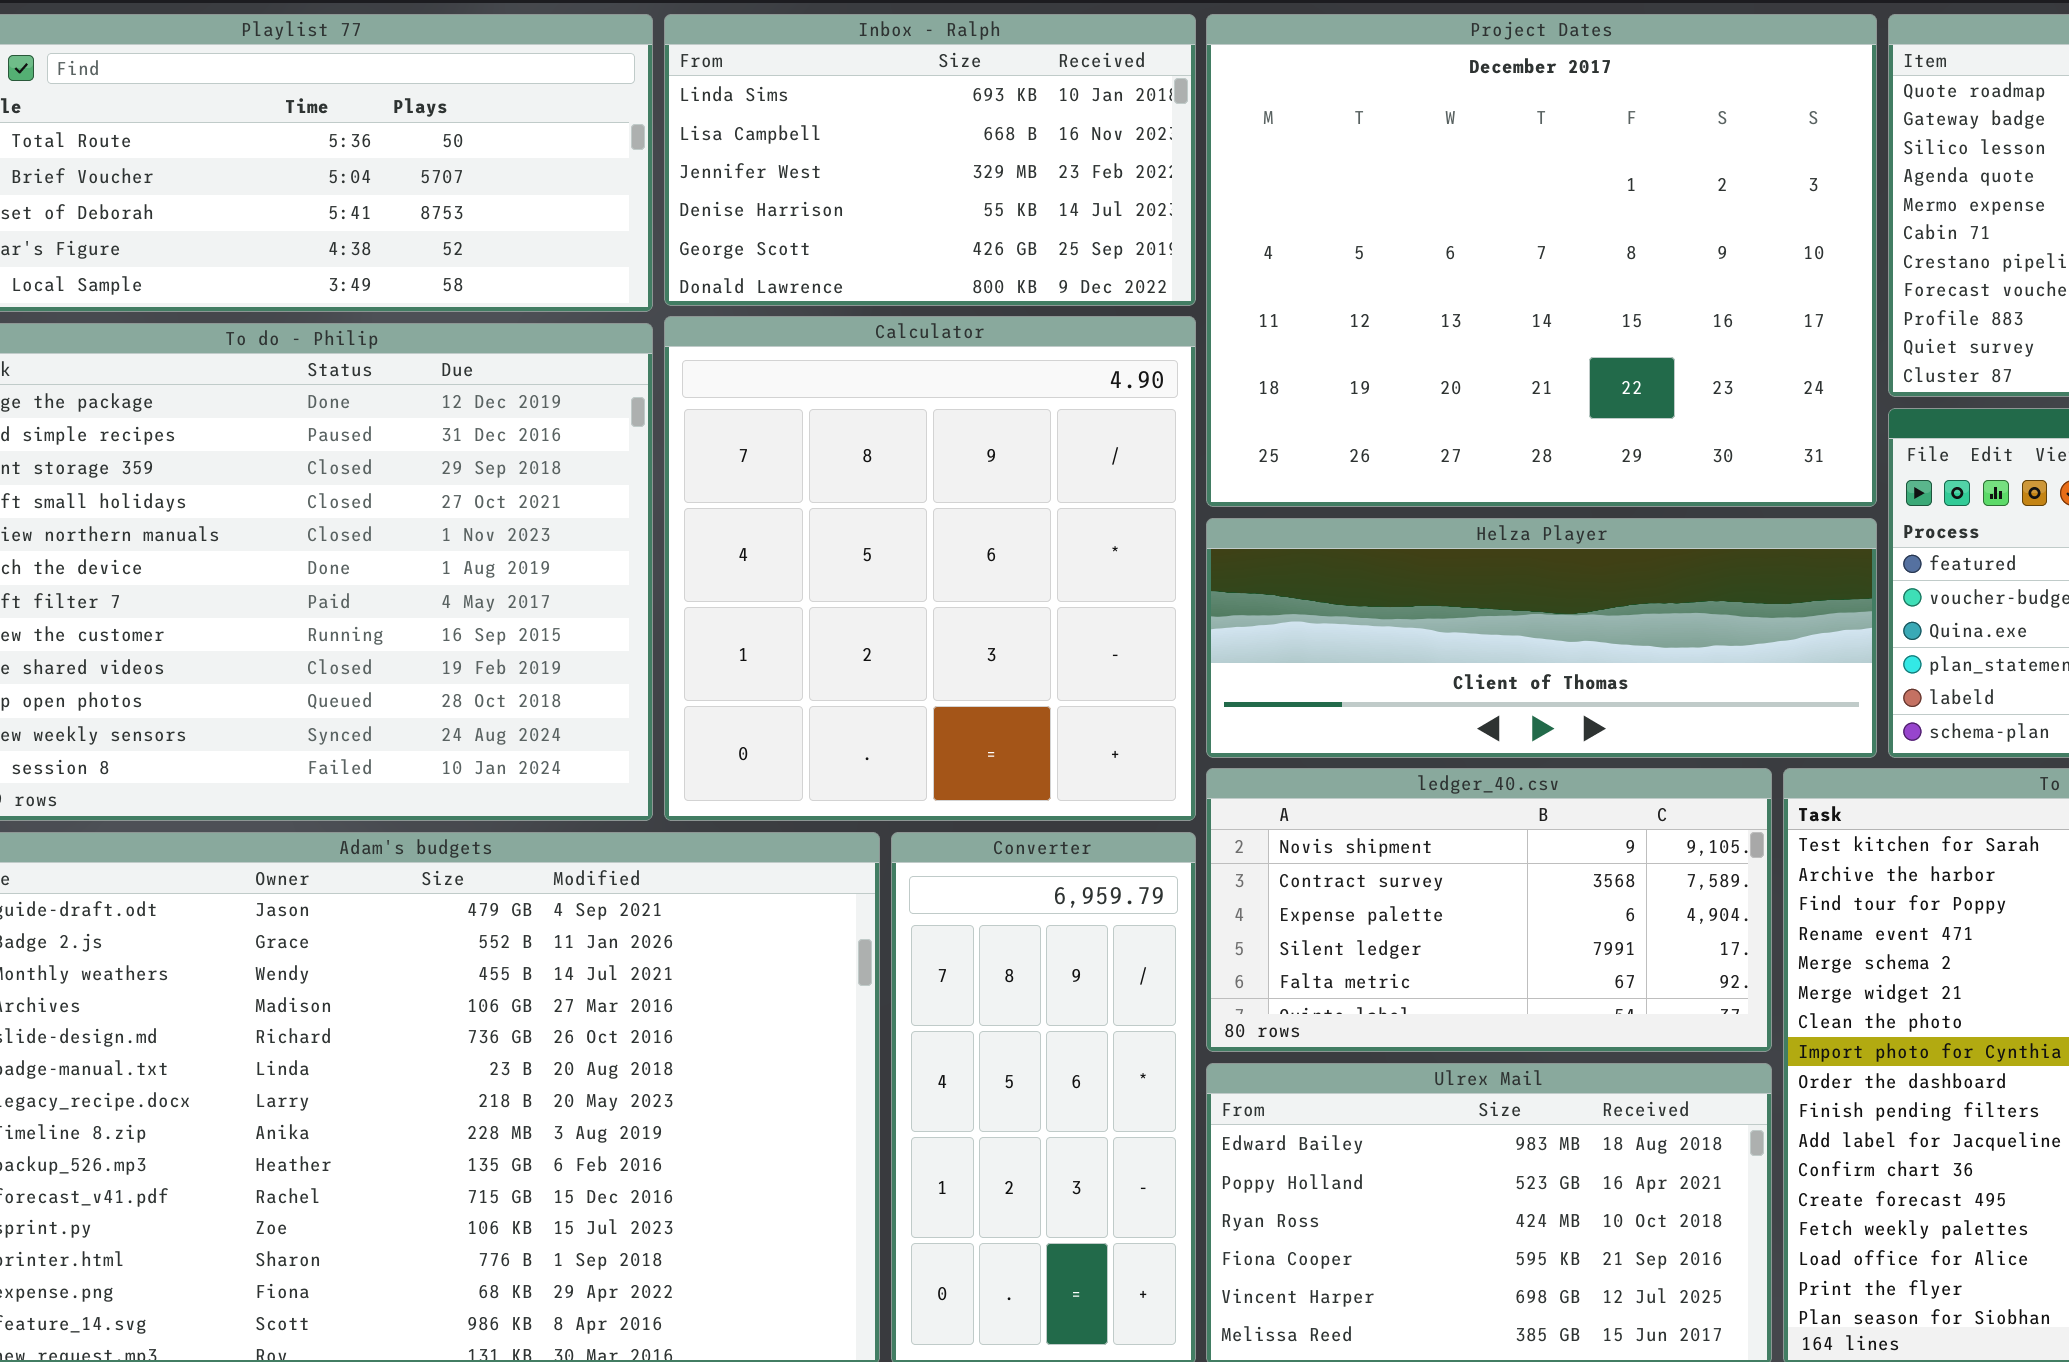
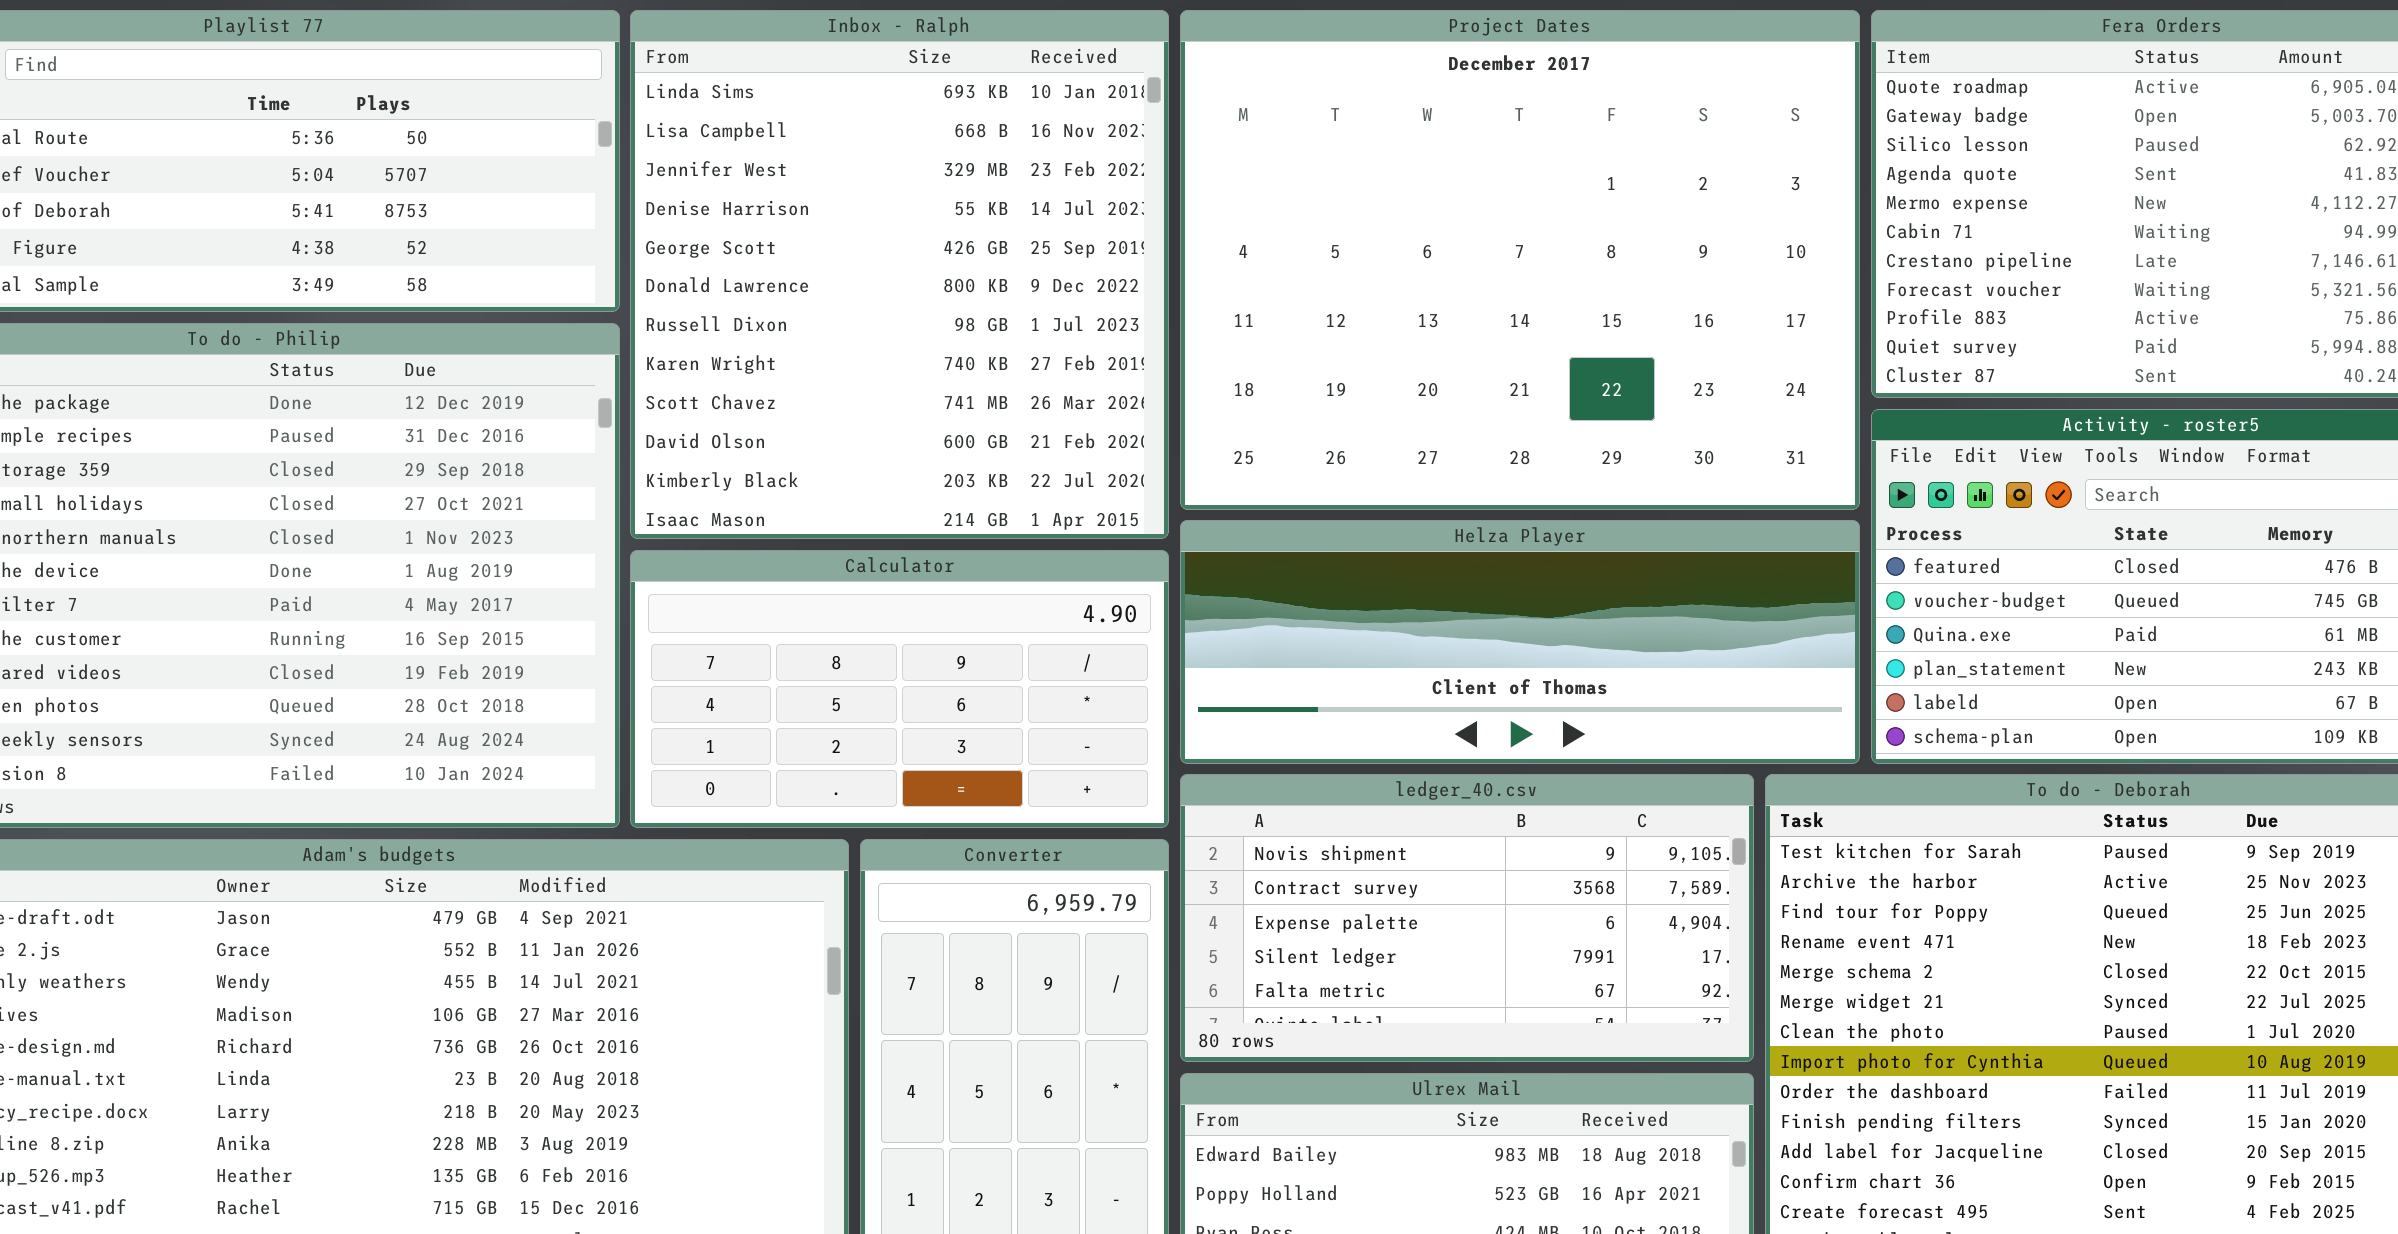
Inbox - Ralph: [664,14,1196,306] -> [630,10,1169,539], resized
Calculator: [664,316,1196,821] -> [630,550,1169,828], resized

